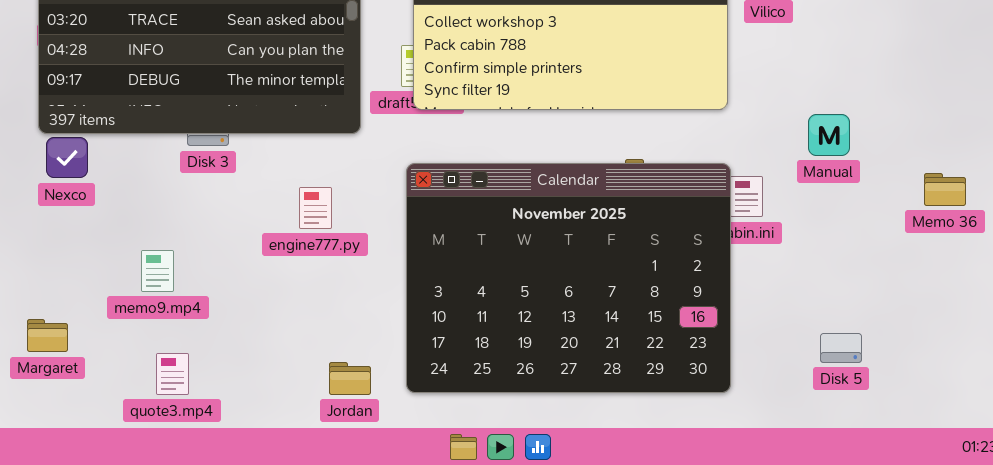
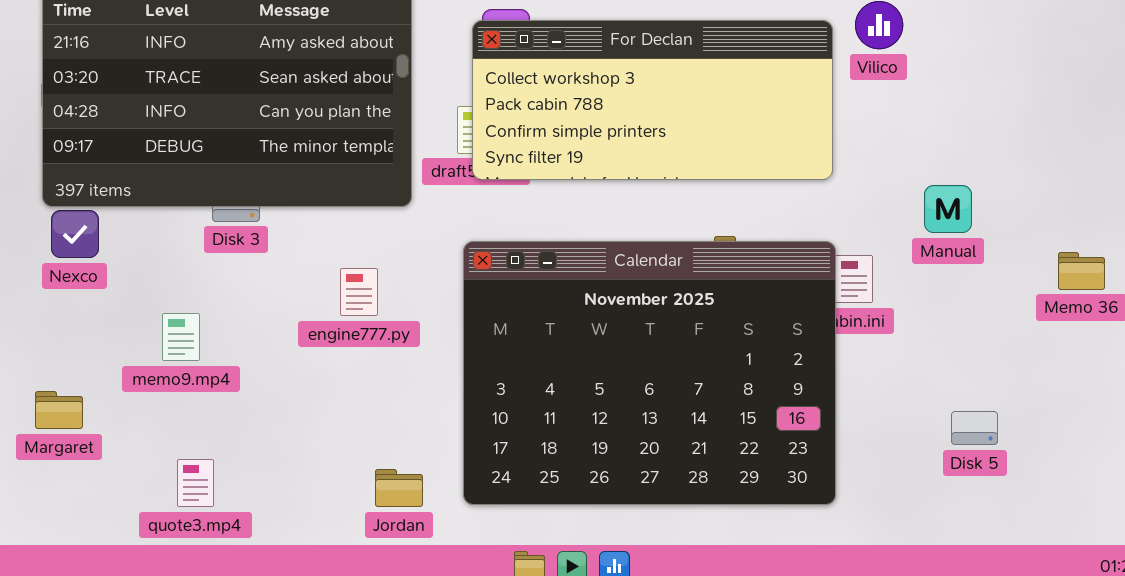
memo9.mp4: [141,250,174,292] -> [162,313,200,361], moved
Margaret: [27,319,68,352] -> [35,391,83,429], moved
Disk 5: [820,333,862,363] -> [951,411,998,445], moved

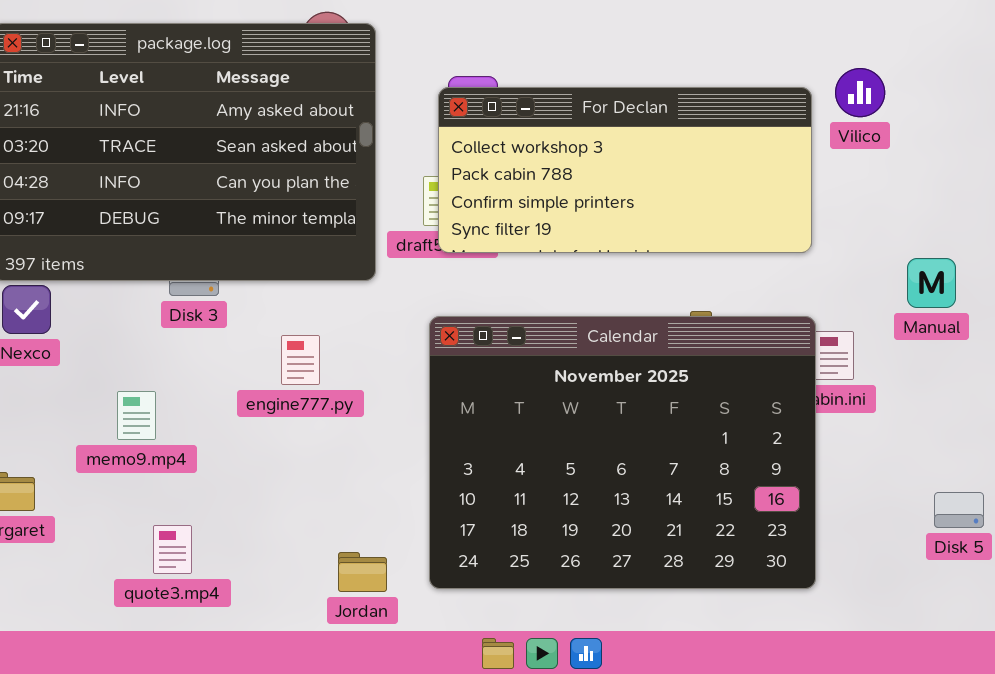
engine777.py: [340,268,378,316] -> [281,335,320,385], moved
quote3.mp4: [177,459,214,507] -> [153,525,192,574], moved

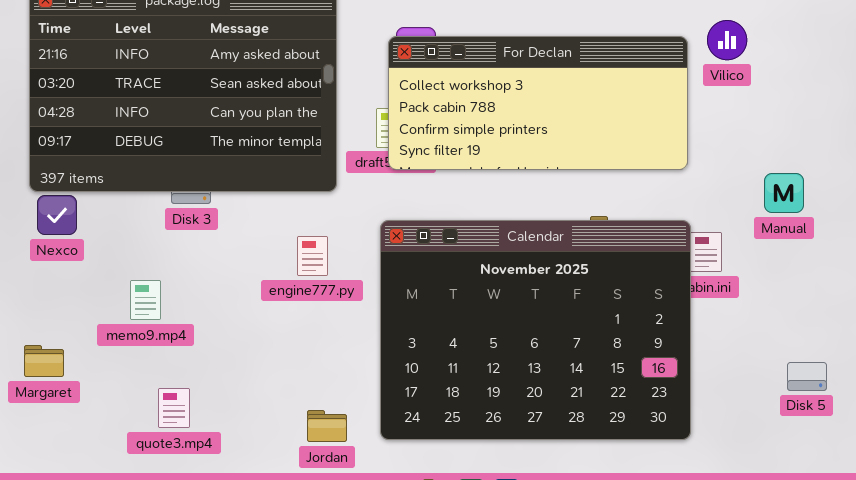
engine777.py: [281,335,320,385] -> [297,236,328,276], moved

